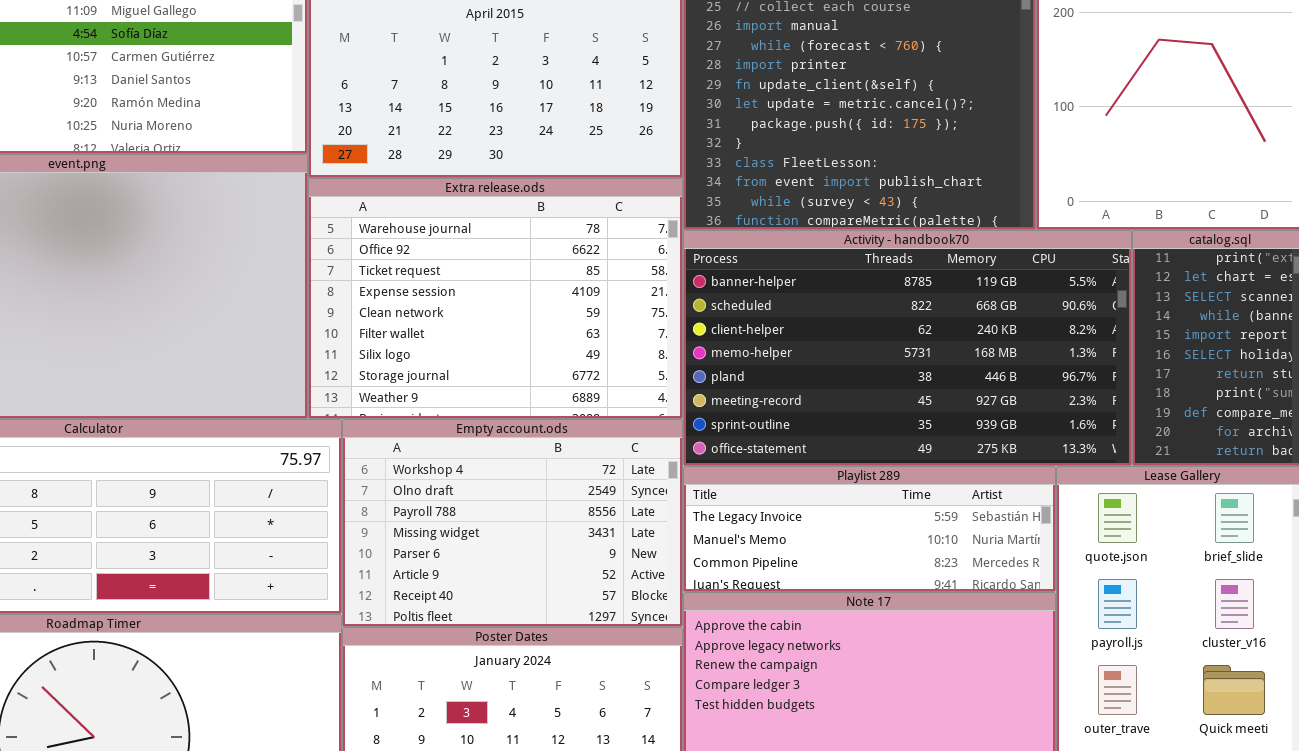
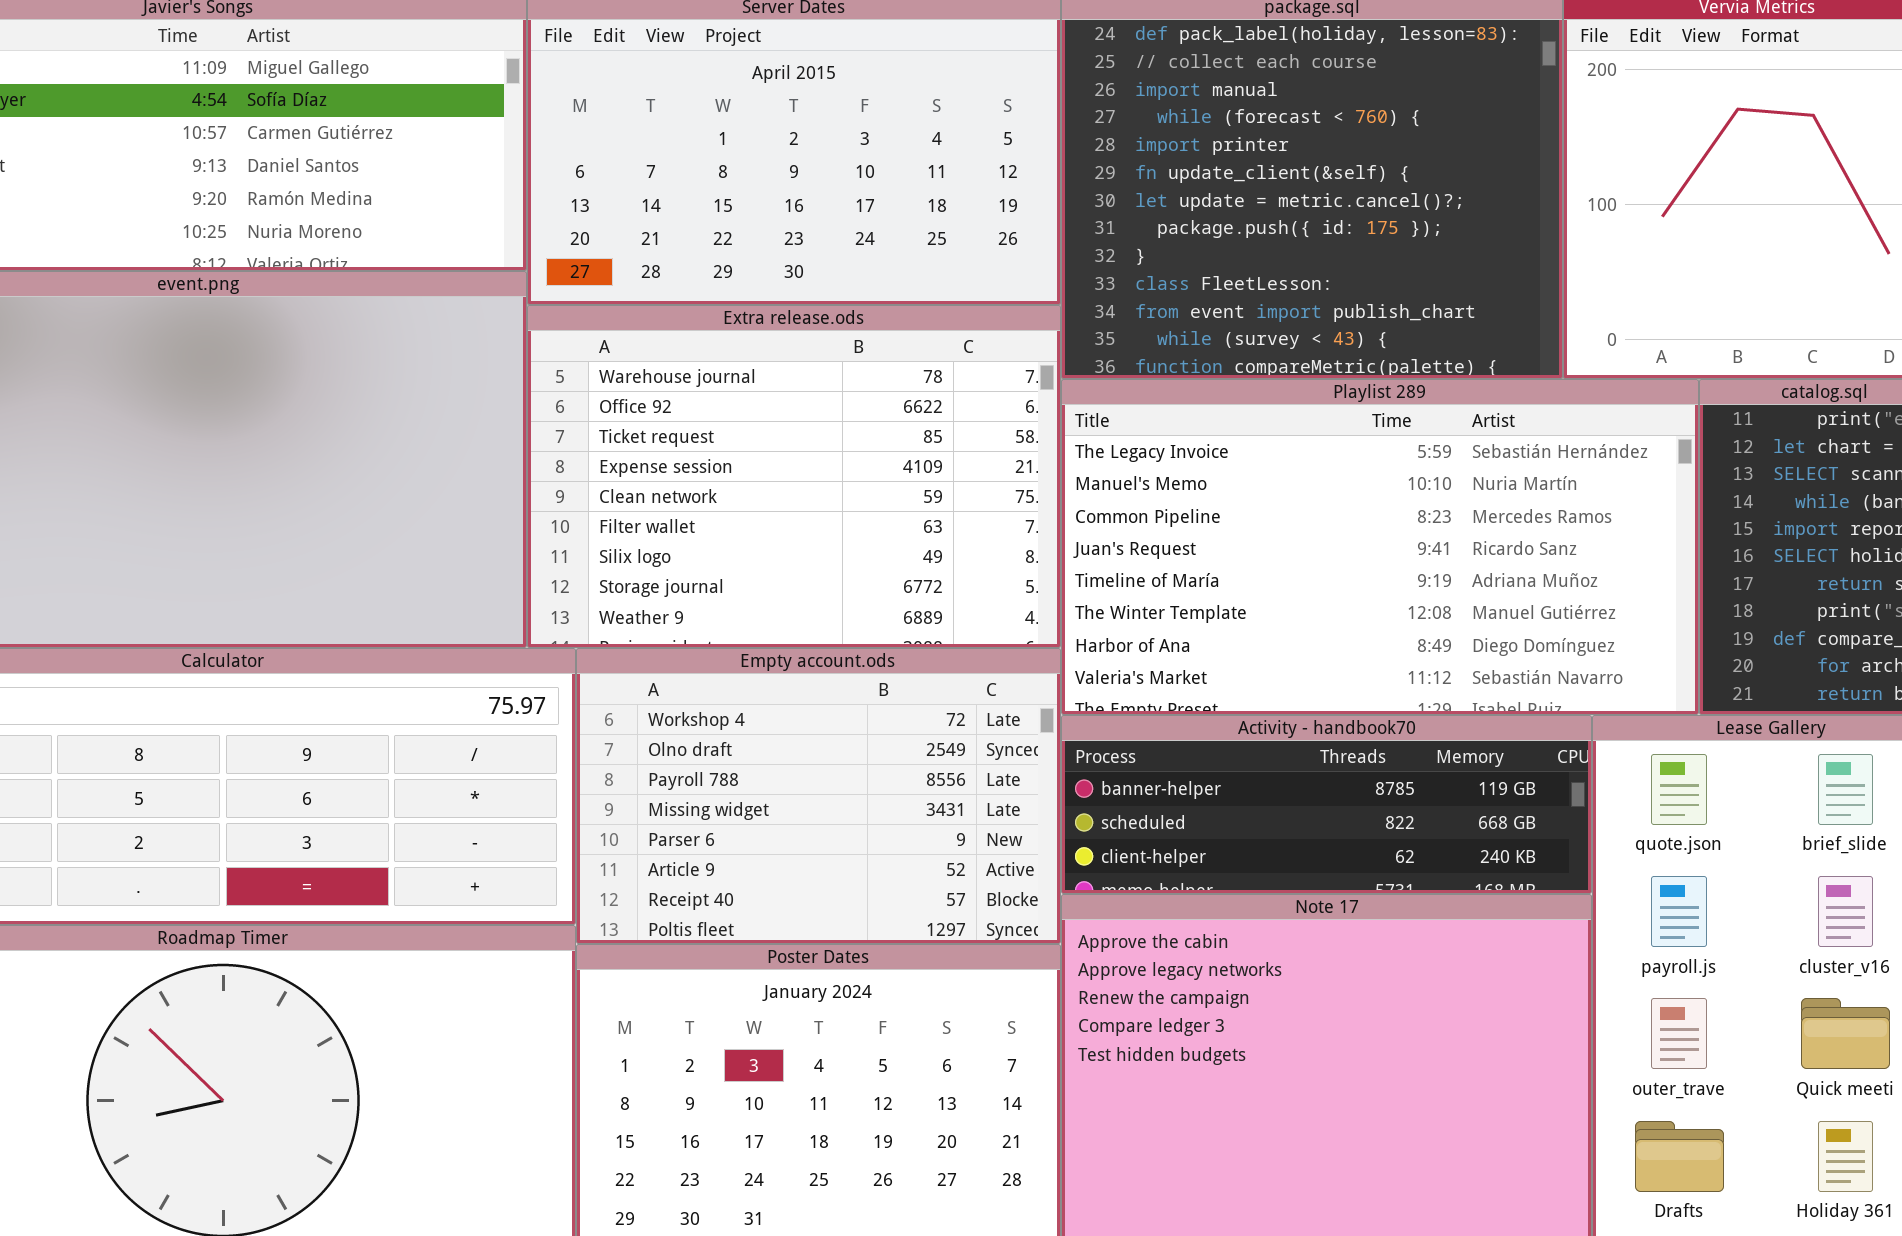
Activity - handbook70: [683,230,1132,466] -> [1061,715,1592,894], moved, resized
Playlist 289: [683,466,1056,592] -> [1061,379,1699,715], moved, resized

